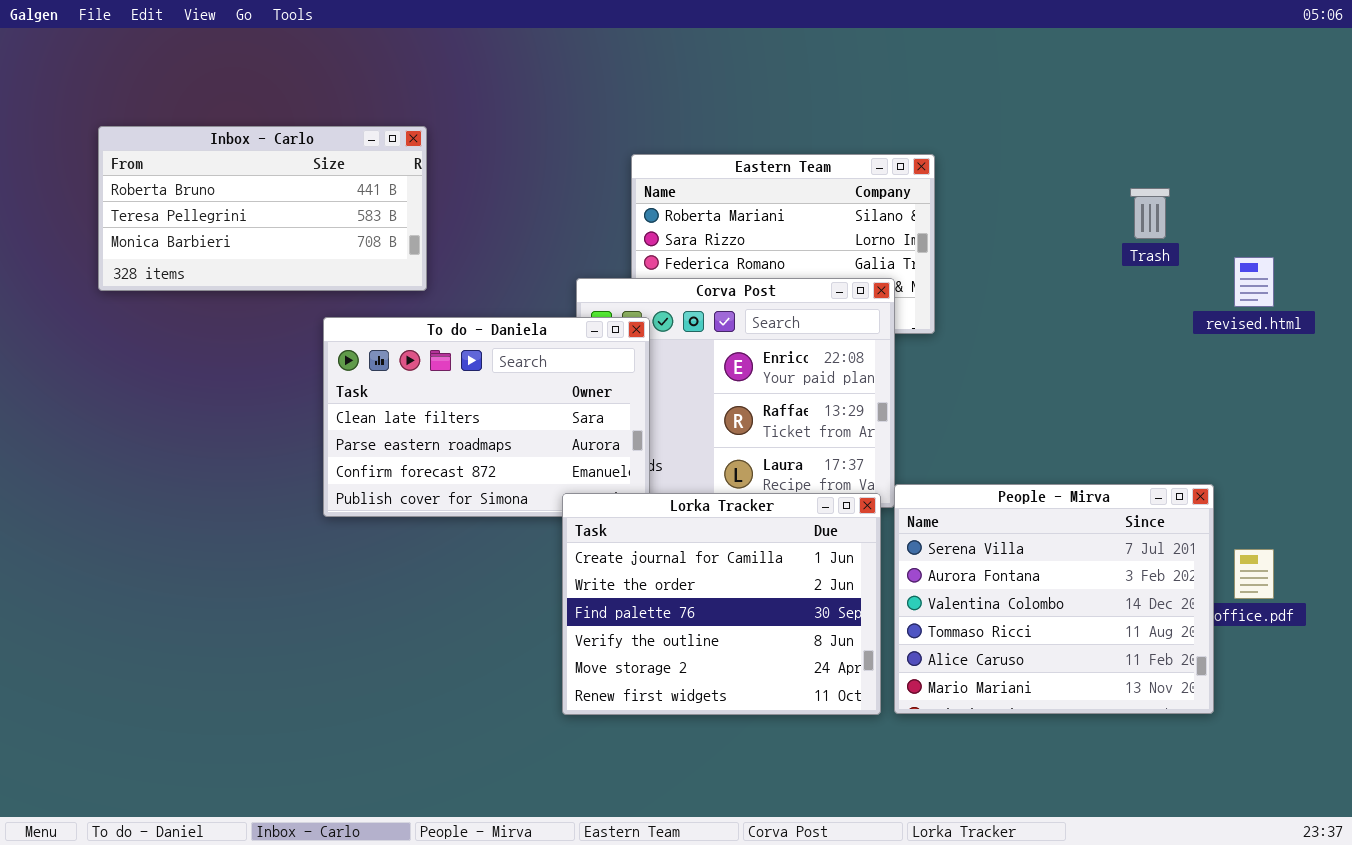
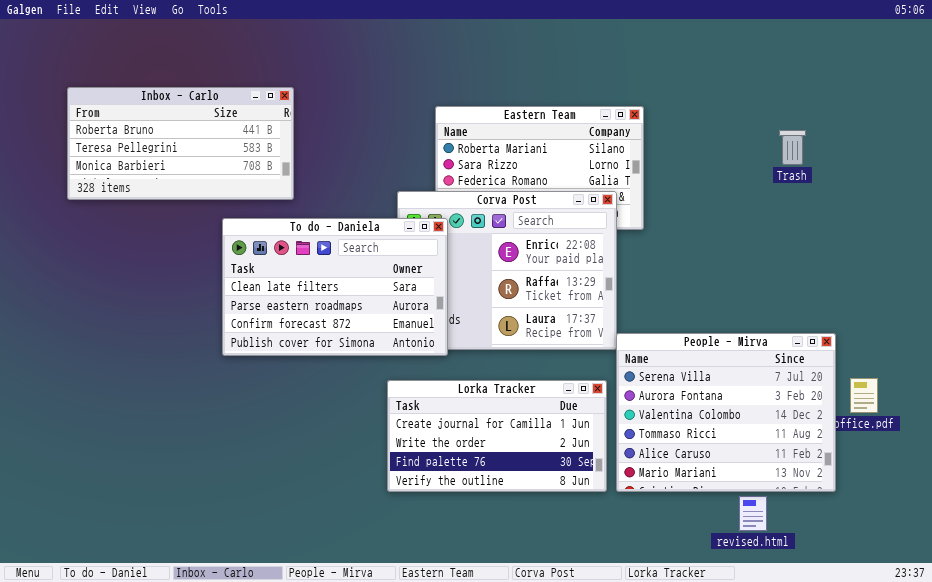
revised.html: [1234,257,1274,307] -> [739,496,767,531], moved
Lorka Tracker: [562,493,881,715] -> [387,380,607,492], resized

